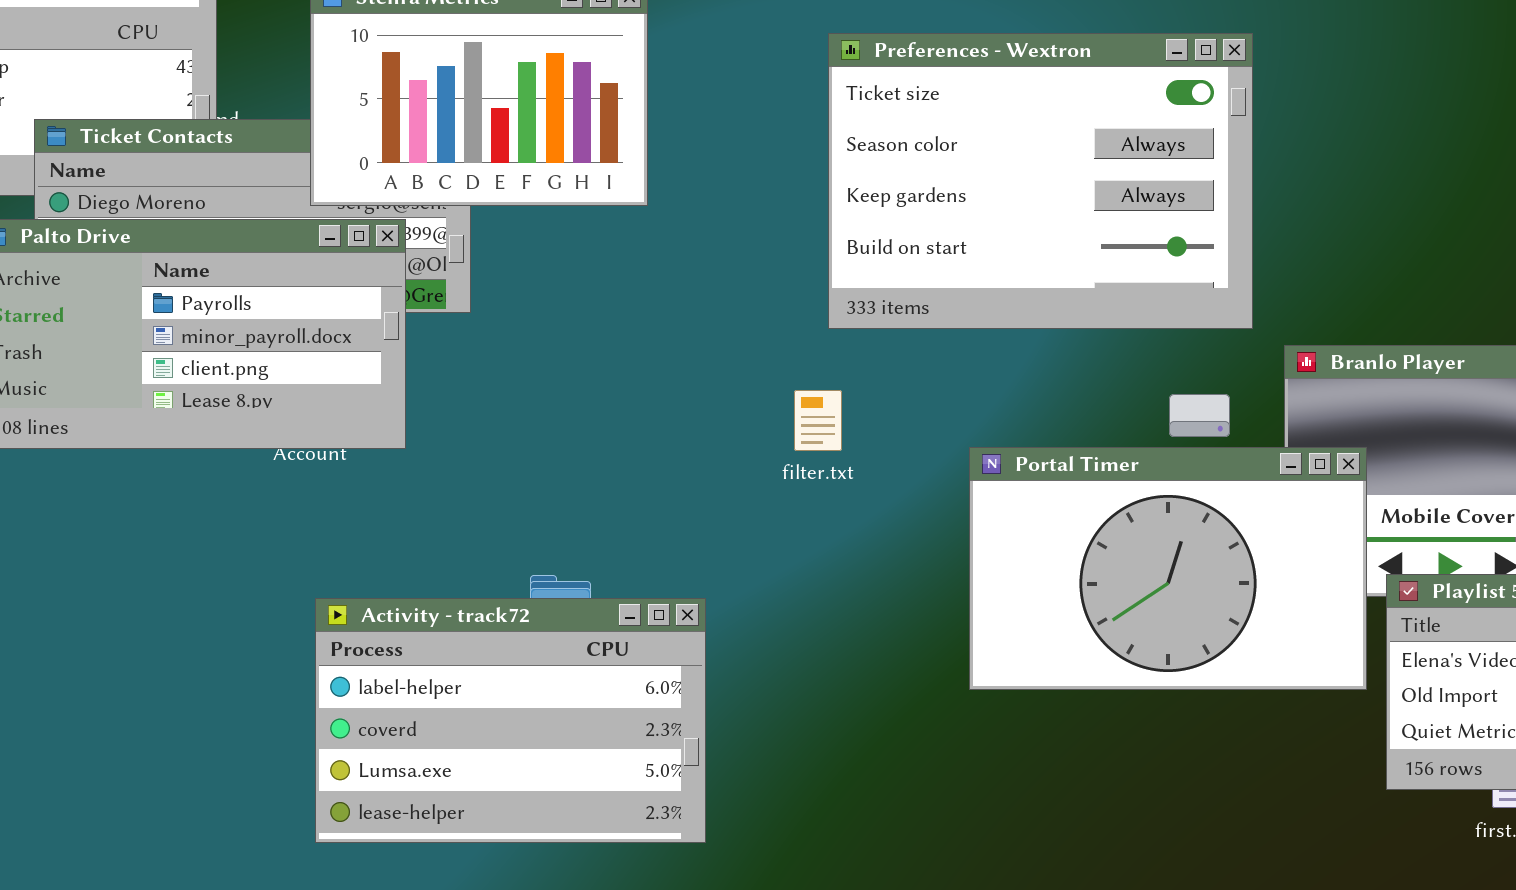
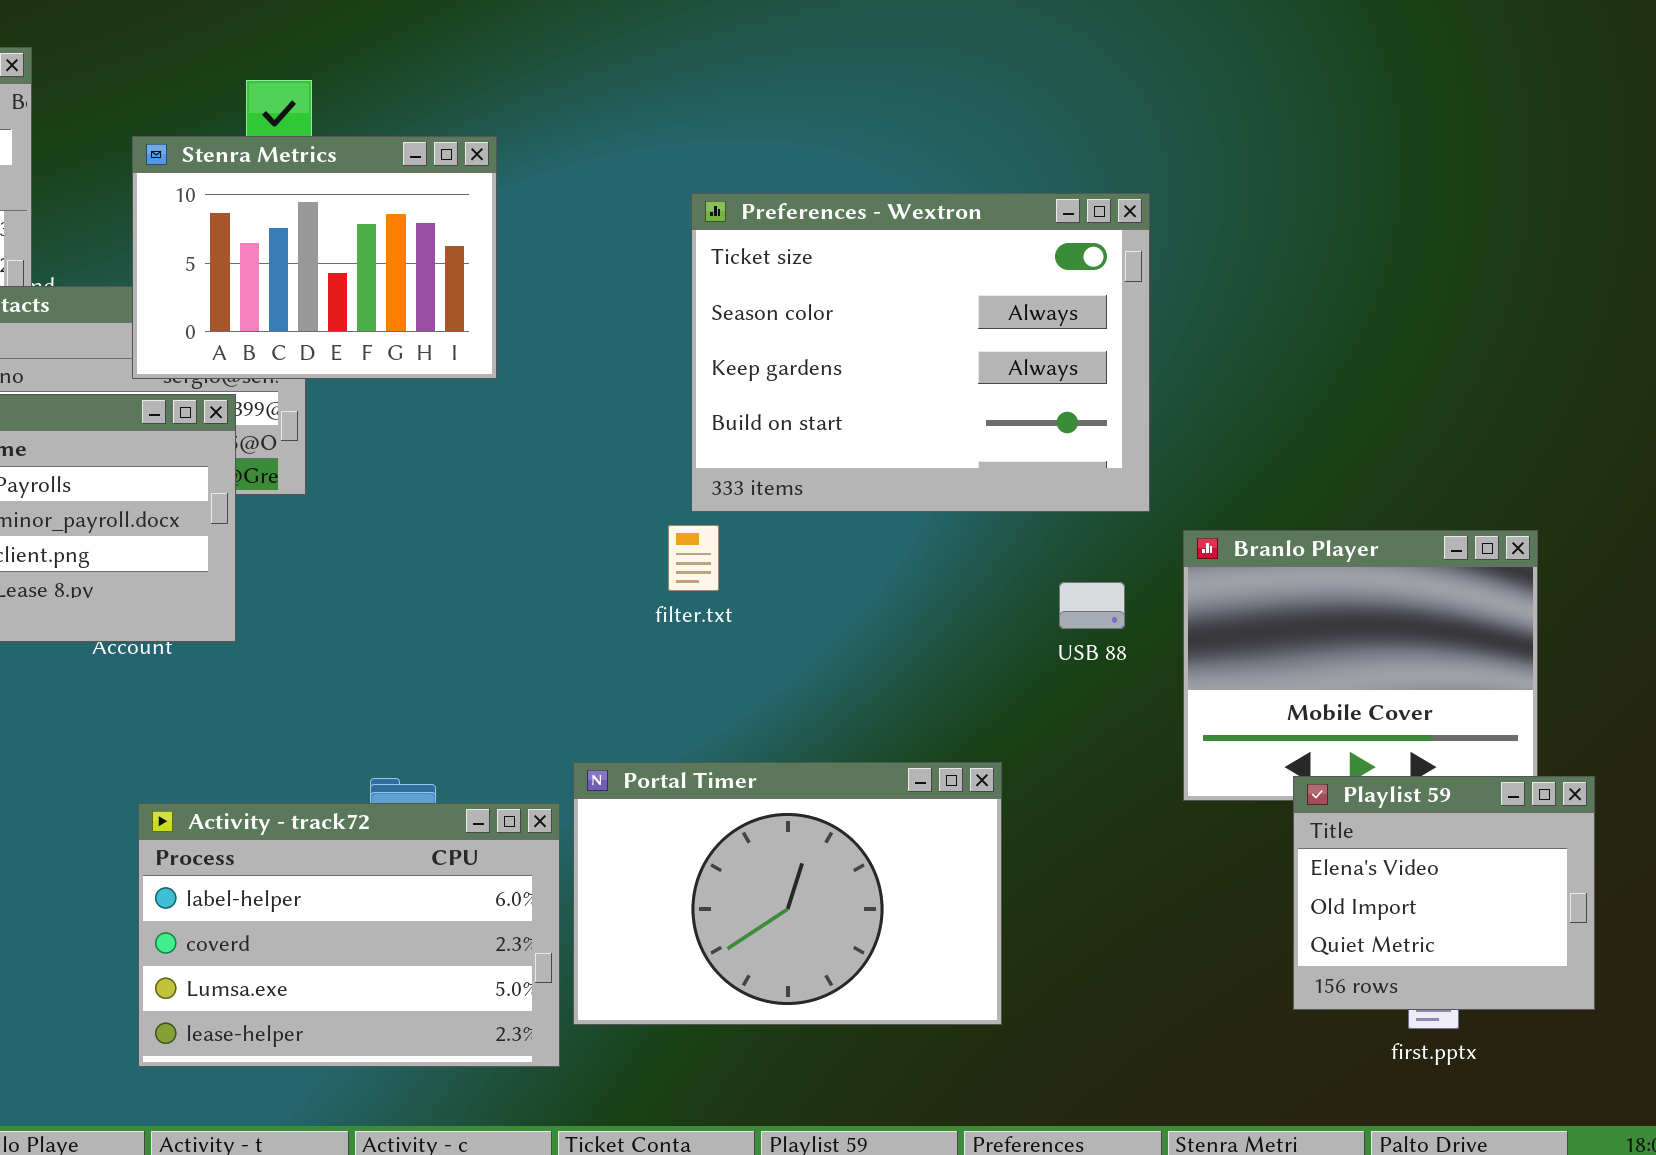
filter.txt: [794,390,842,451] -> [668,525,719,591], moved
Portal Timer: [969,447,1367,690] -> [573,762,1002,1025], moved

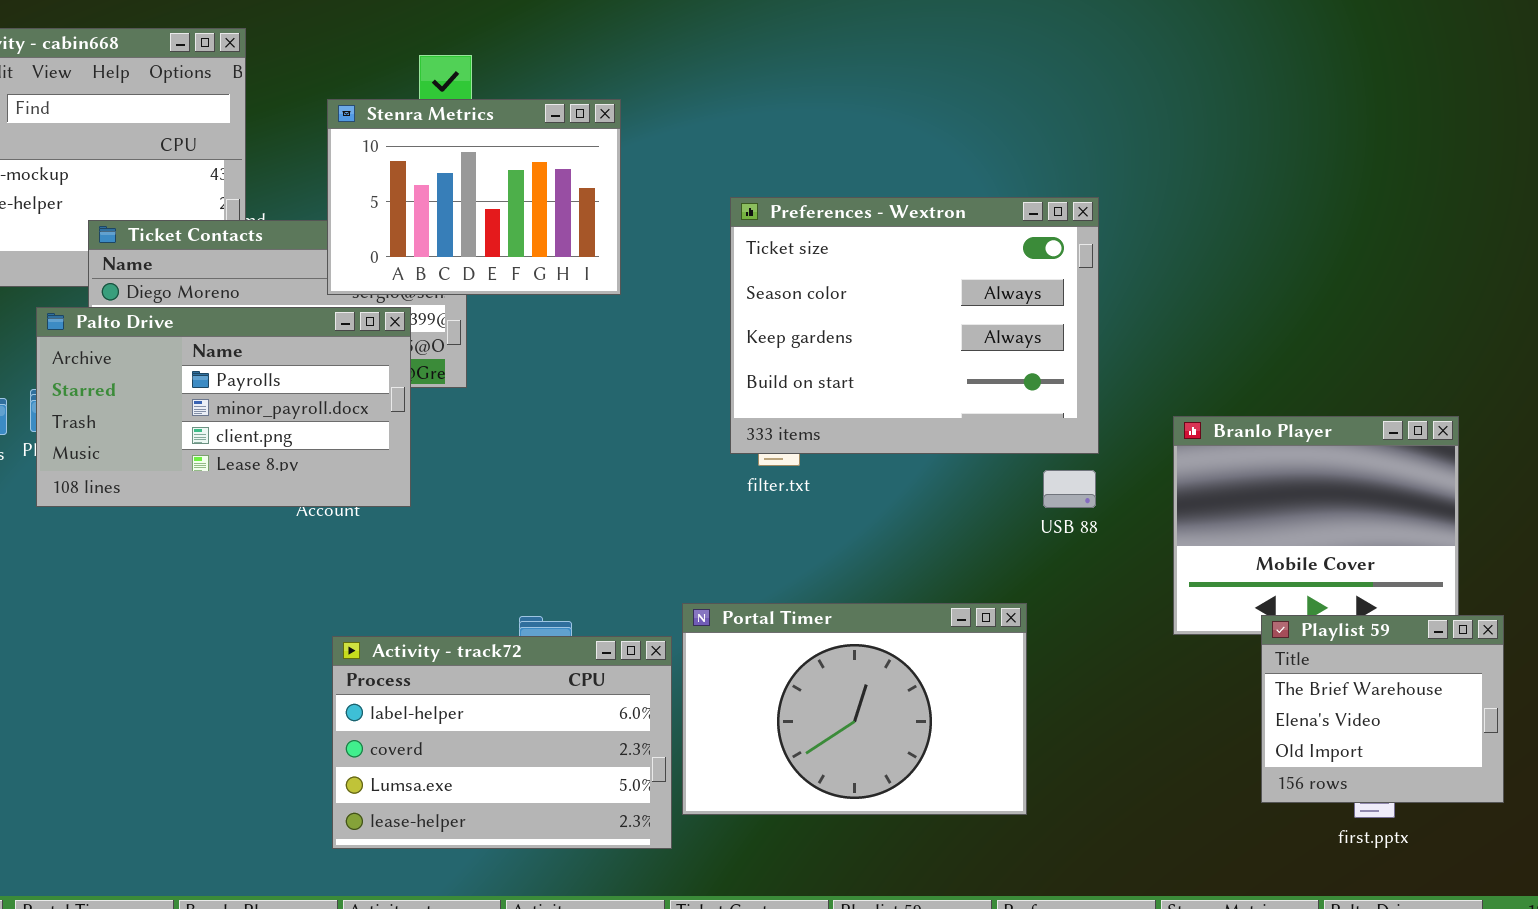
Preferences - Wextron: [691,193,1150,512] -> [730,197,1099,454], moved
USB 88: [1059,582,1125,629] -> [1043,470,1096,508], moved
Playlist 59: [1293,776,1595,1010] -> [1261,615,1504,803], scrolled up 1 row

